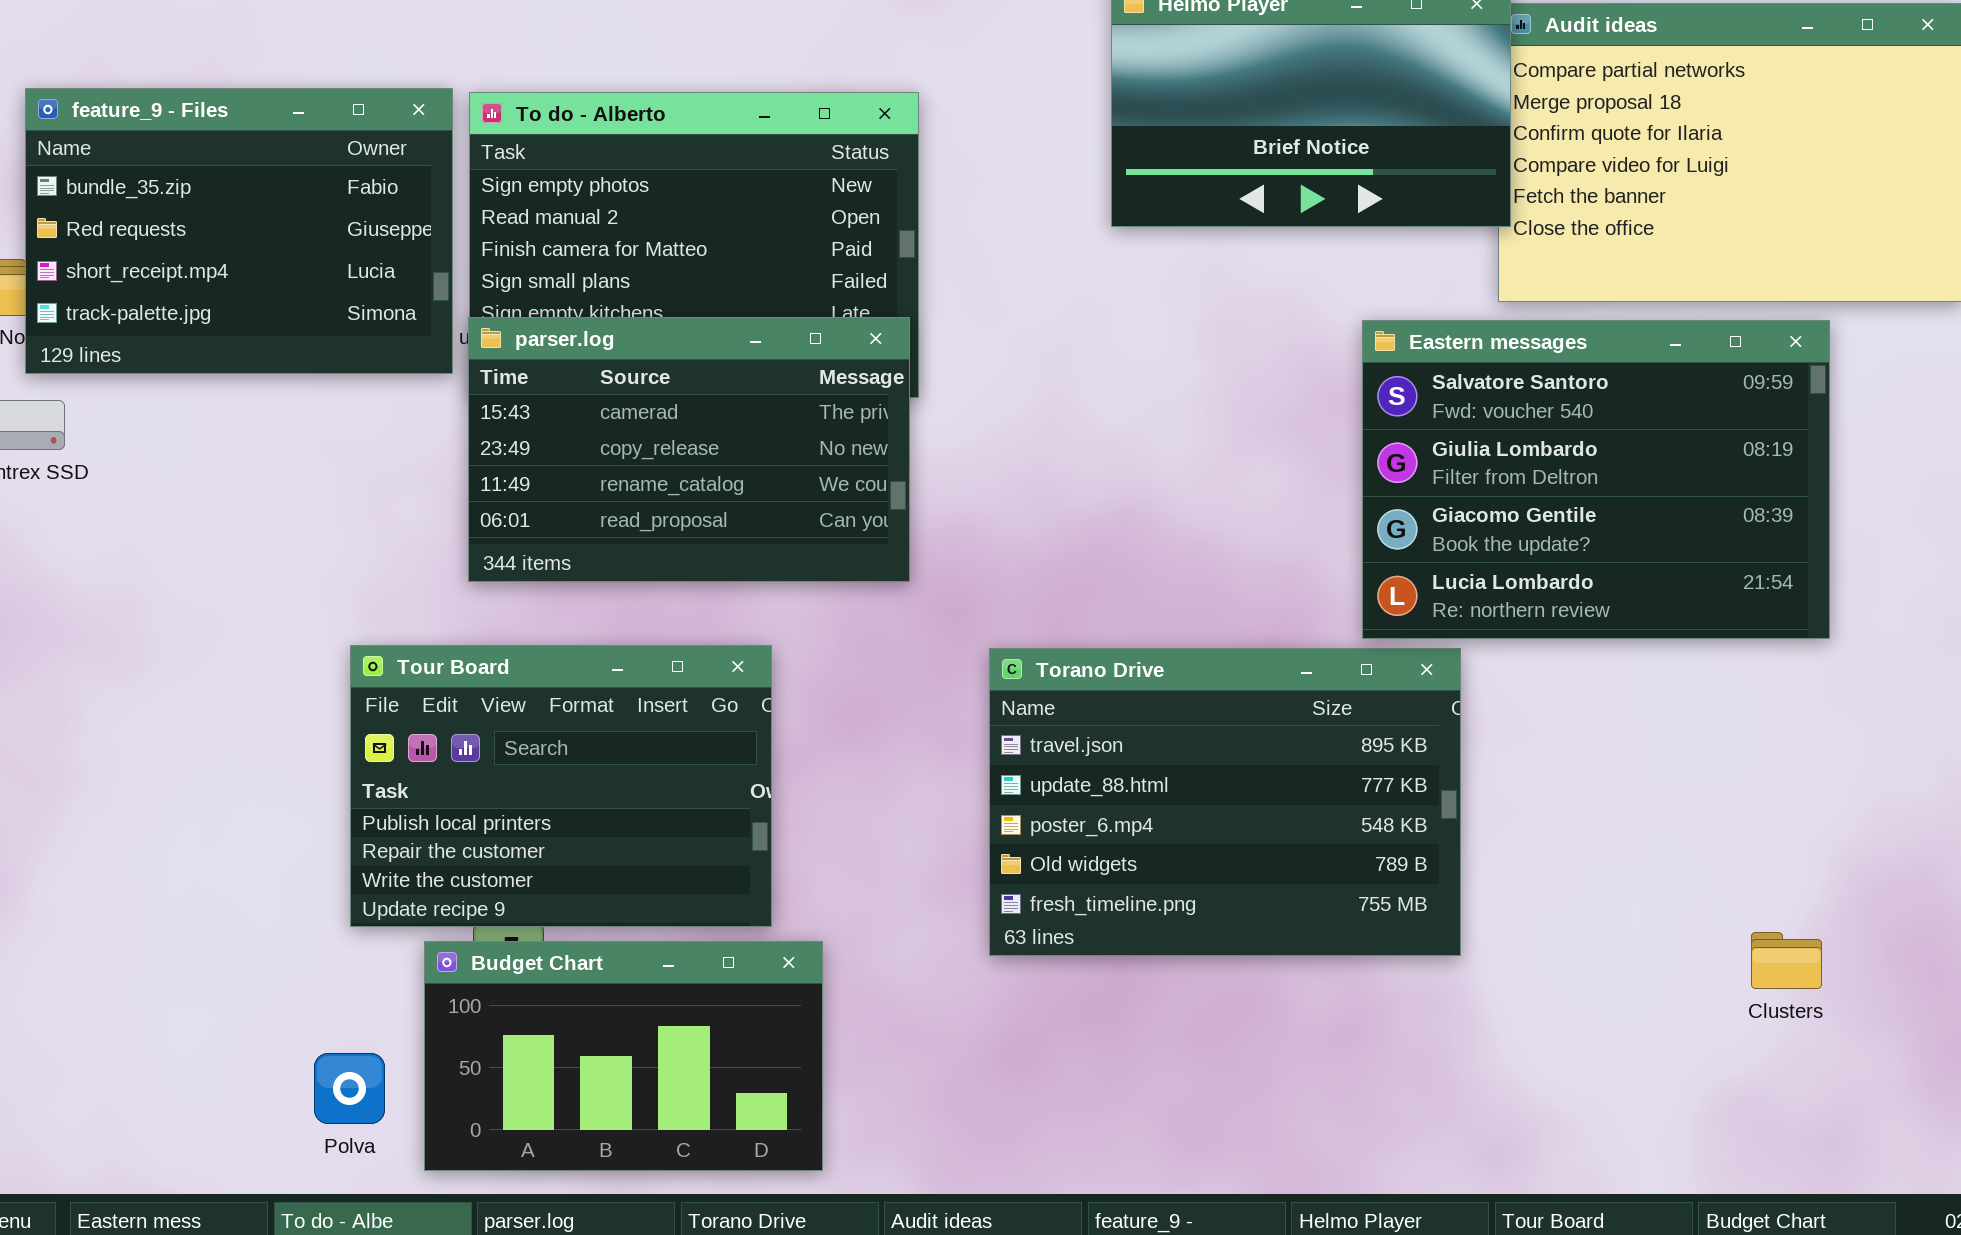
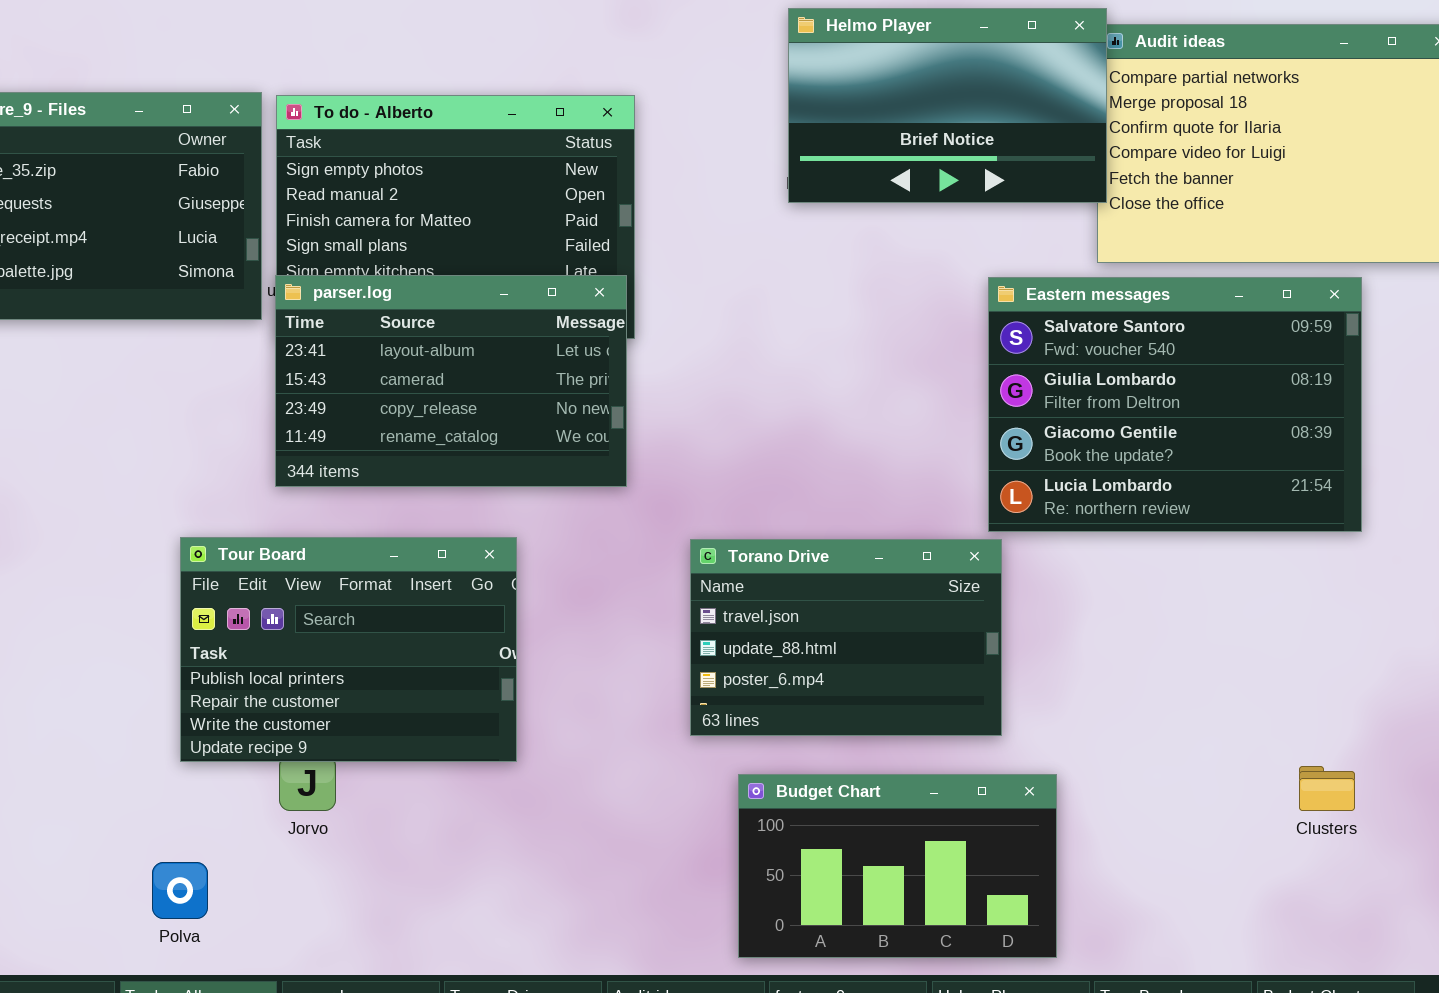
parser.log: [468,317,910,582] -> [275,275,627,487], scrolled up 1 row
Torano Drive: [989,648,1461,956] -> [690,539,1002,736], resized
Budget Chart: [424,941,823,1171] -> [738,774,1057,958], moved

